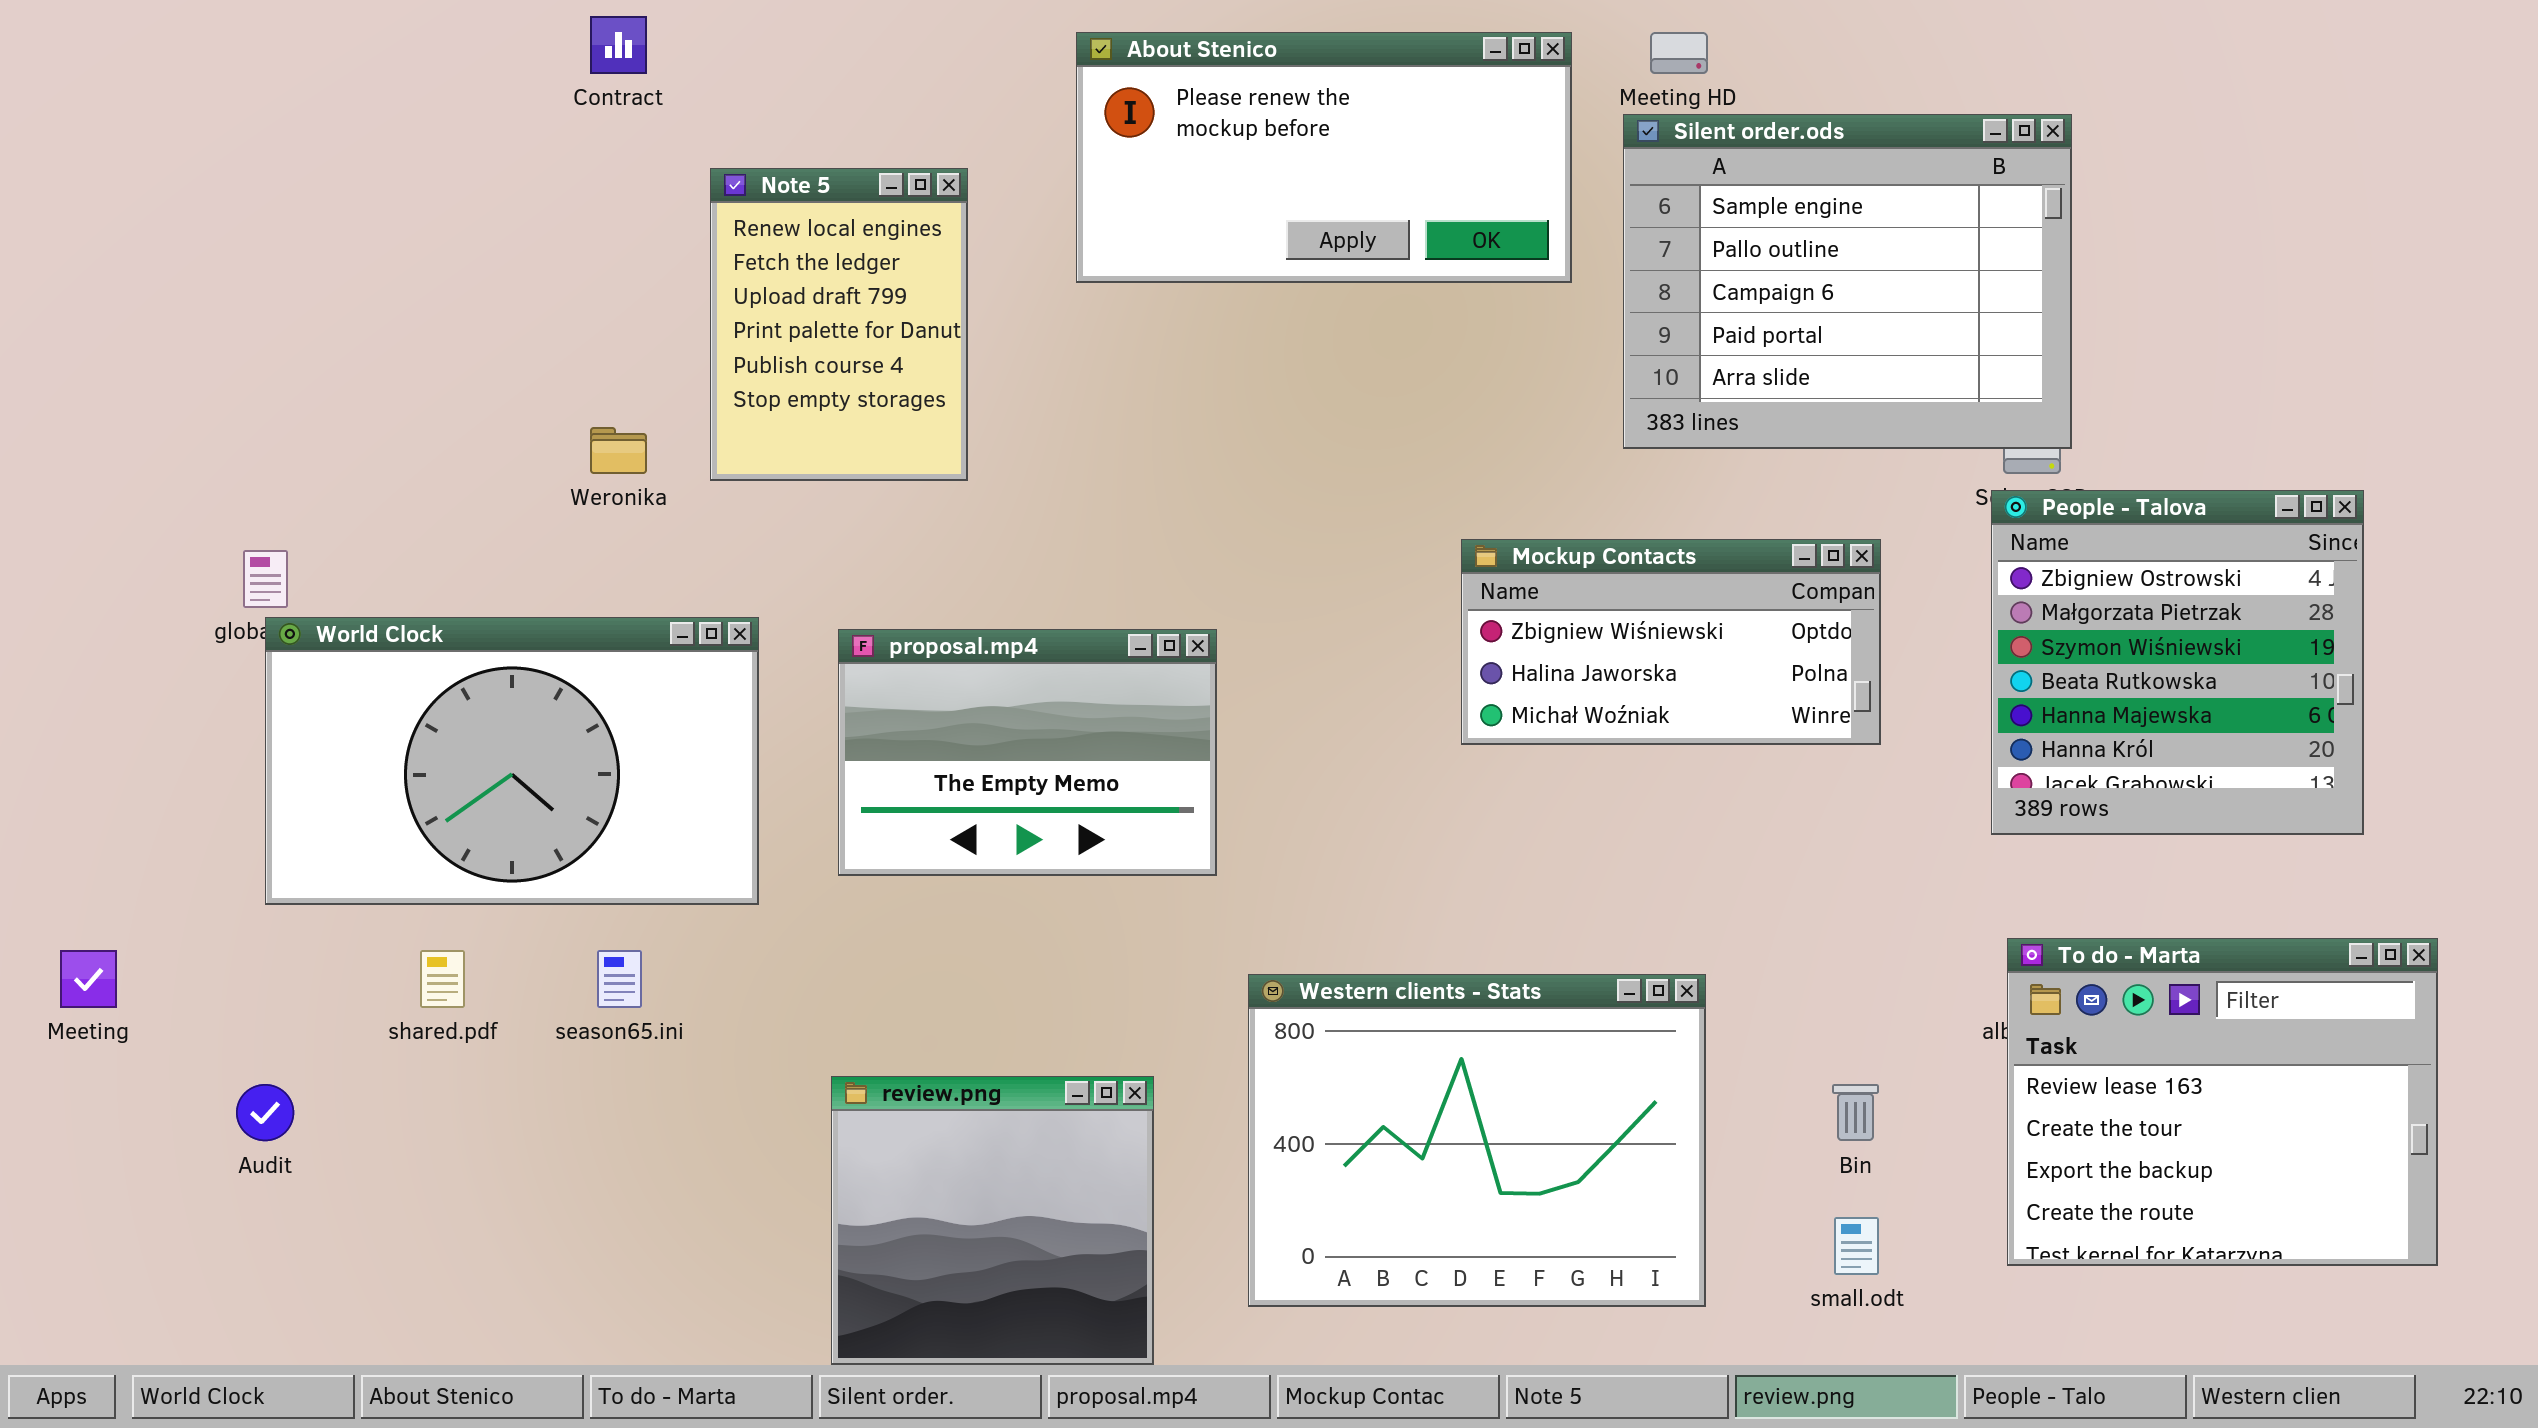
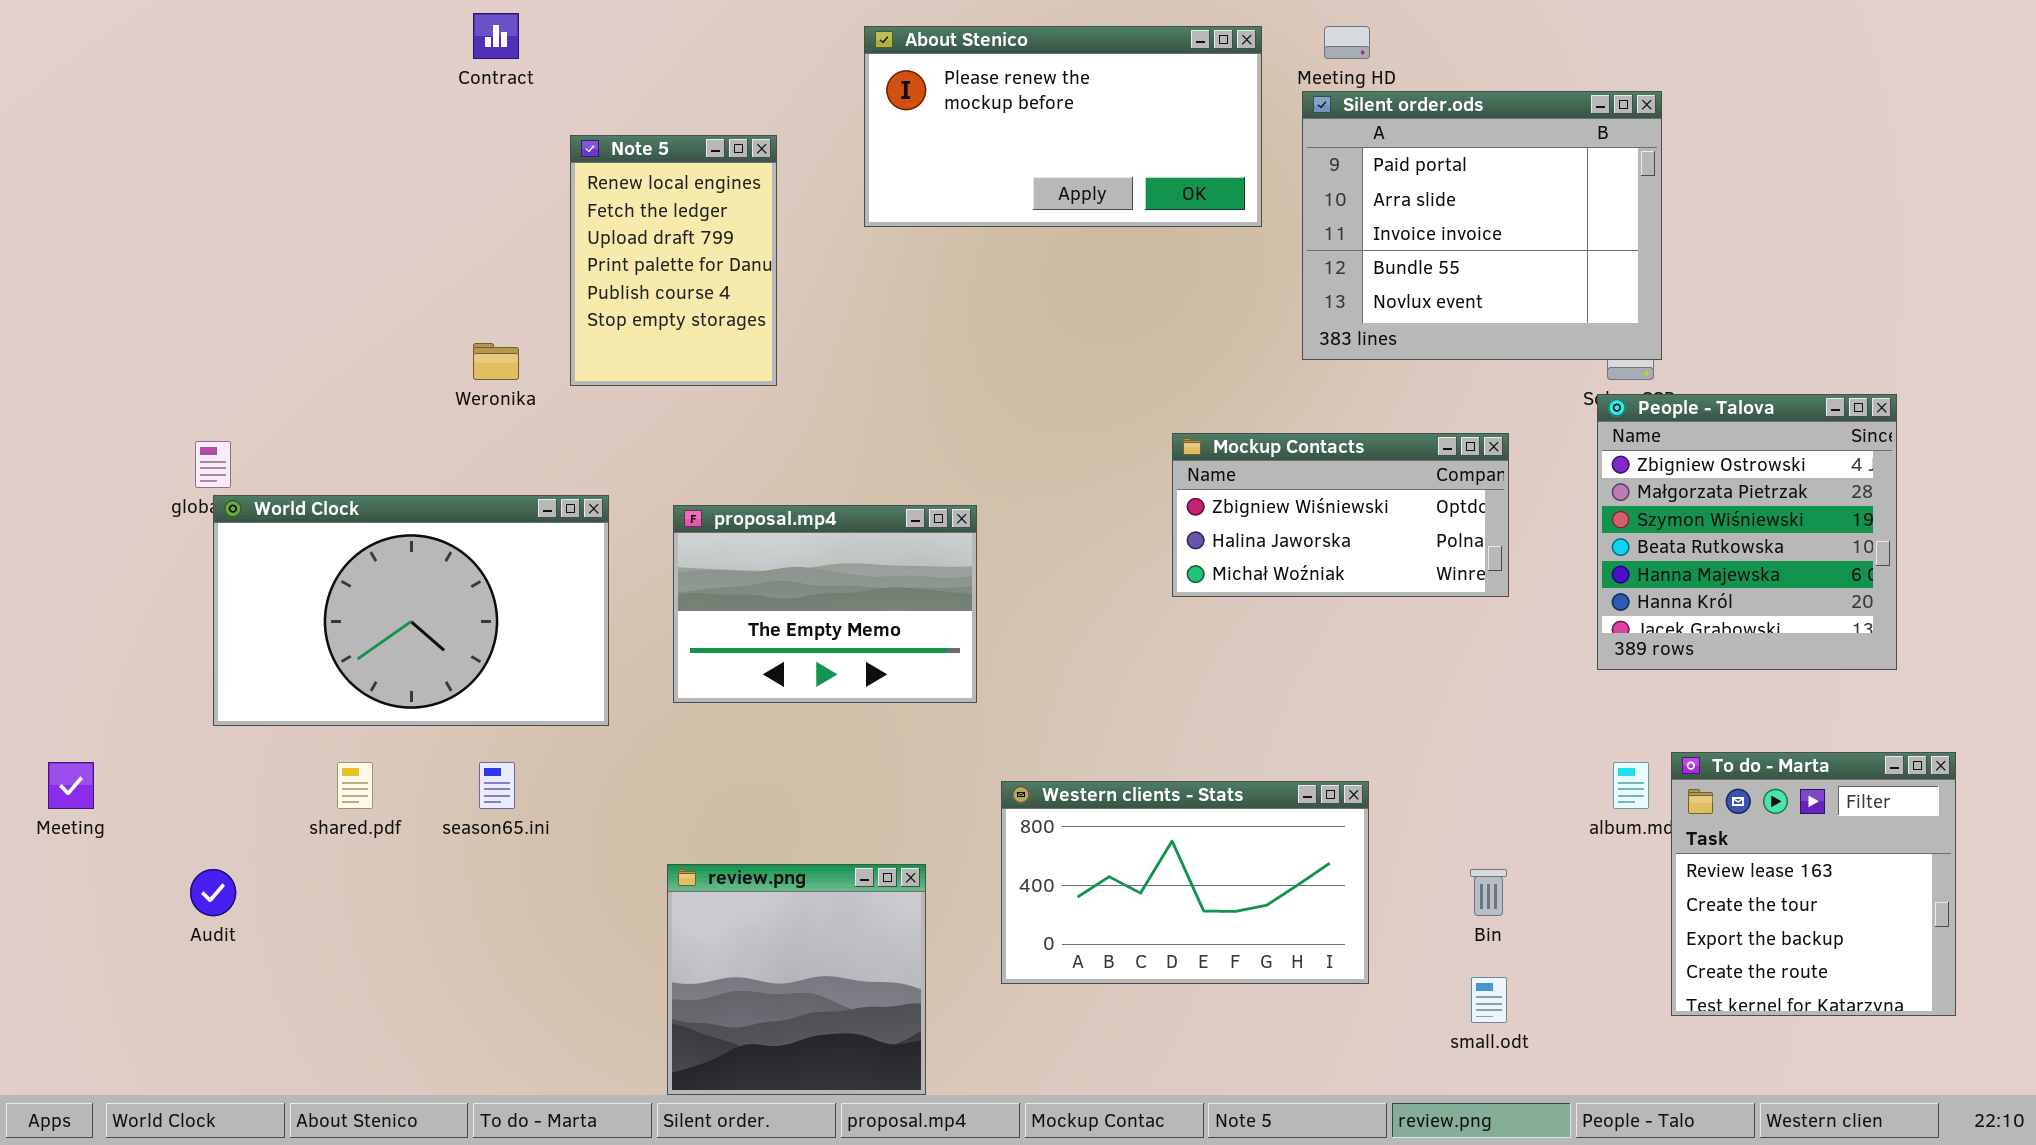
Silent order.ods: [1623,114,2072,449] -> [1302,91,1662,360], scrolled down 3 rows
To do - Marta: [2007,938,2438,1266] -> [1671,752,1956,1016], resized
Western clients - Stats: [1248,974,1706,1307] -> [1001,781,1369,984], resized

